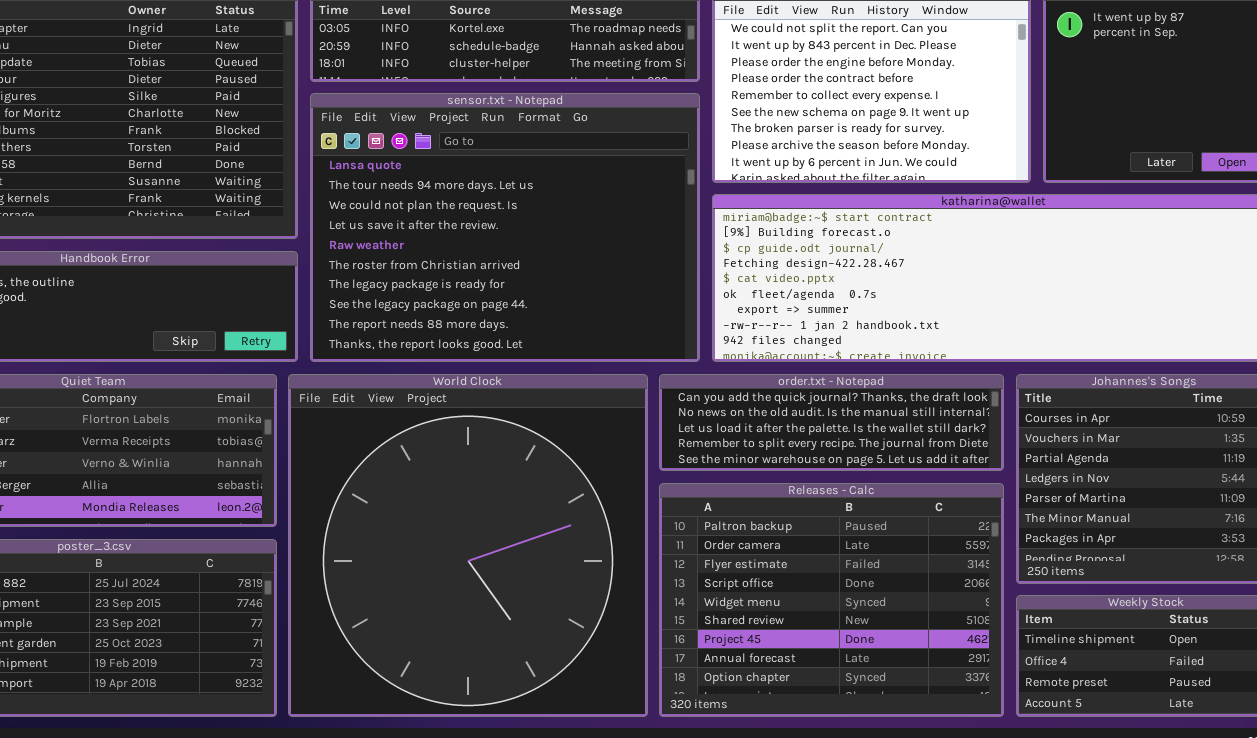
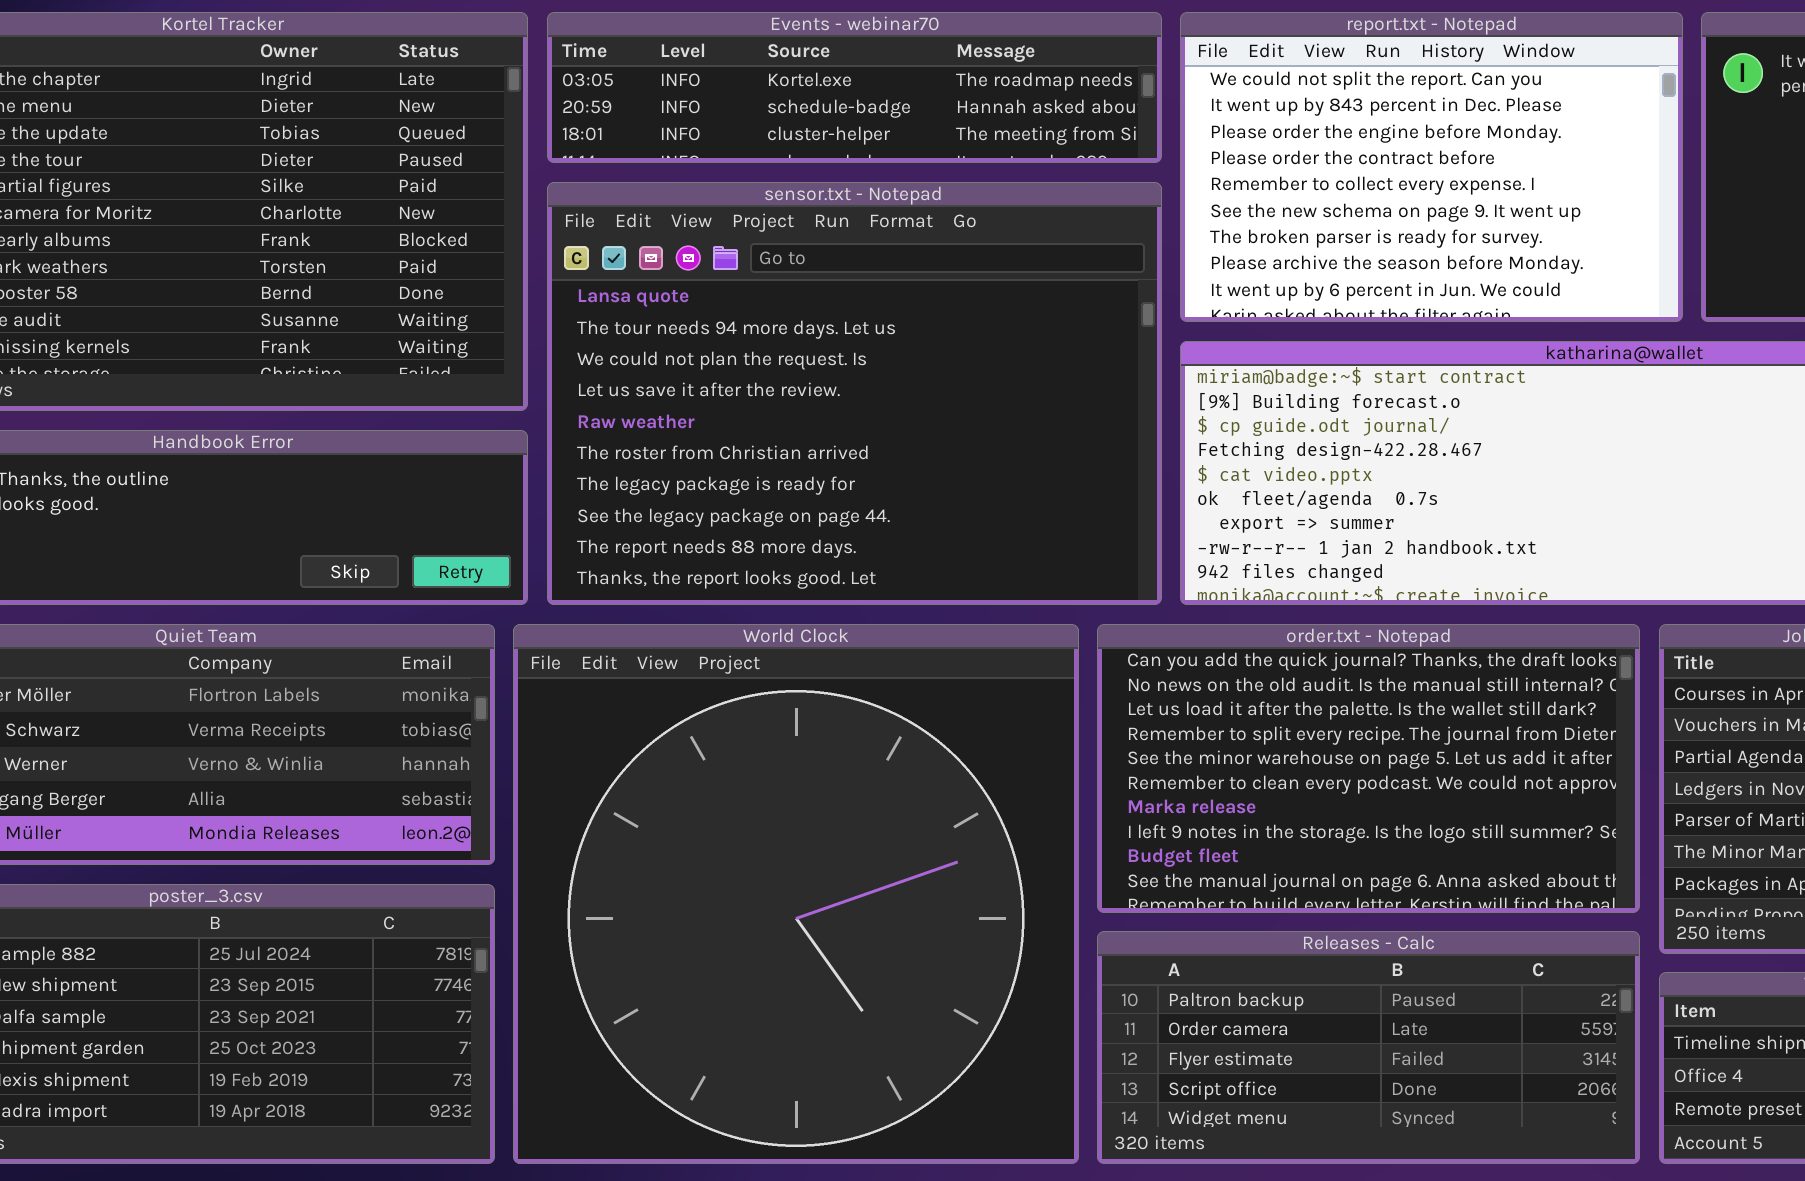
order.txt - Notepad: [659,374,1004,471] -> [1097,624,1640,913], resized
Releases - Calc: [659,483,1004,717] -> [1097,931,1640,1164], resized

